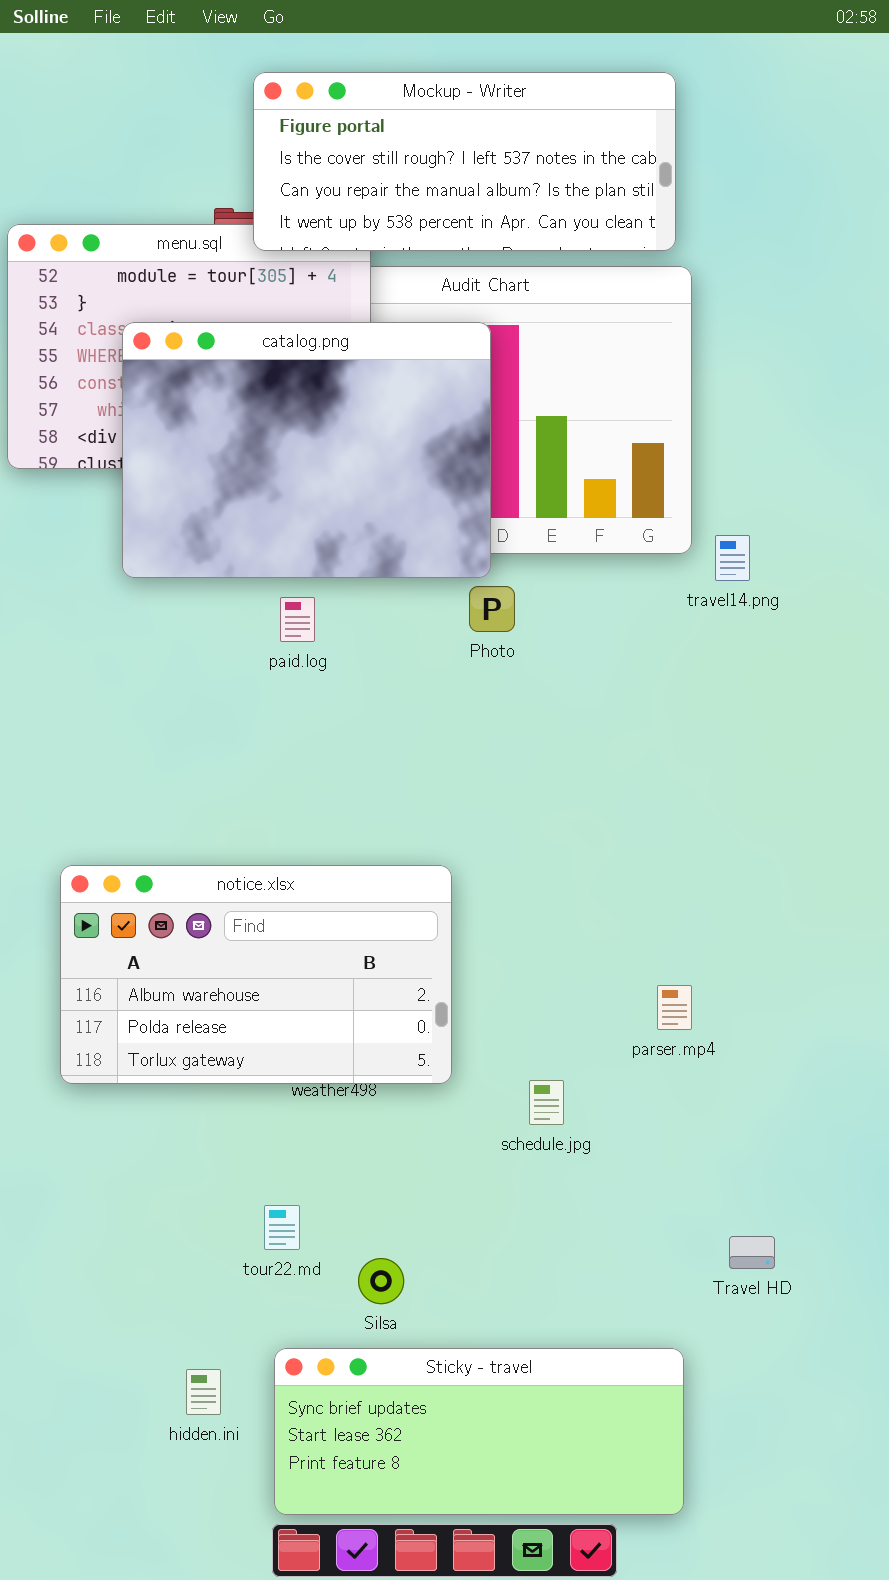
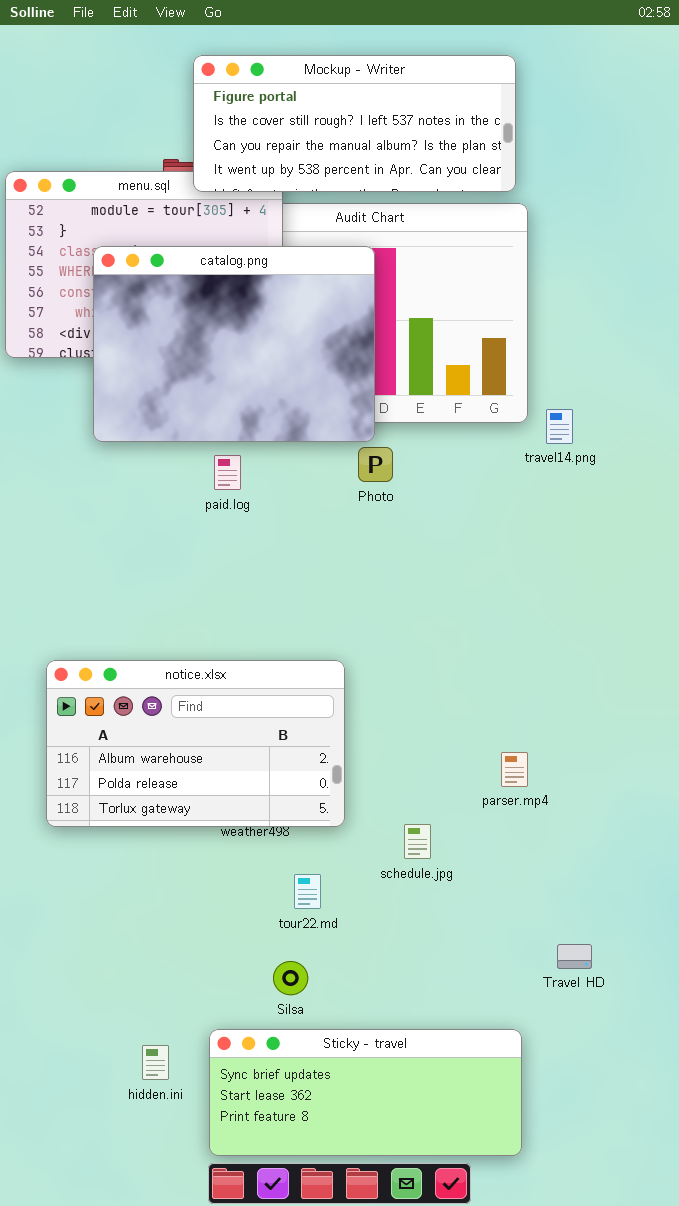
tour22.md: [264,1205,300,1250] -> [294,874,321,909], moved

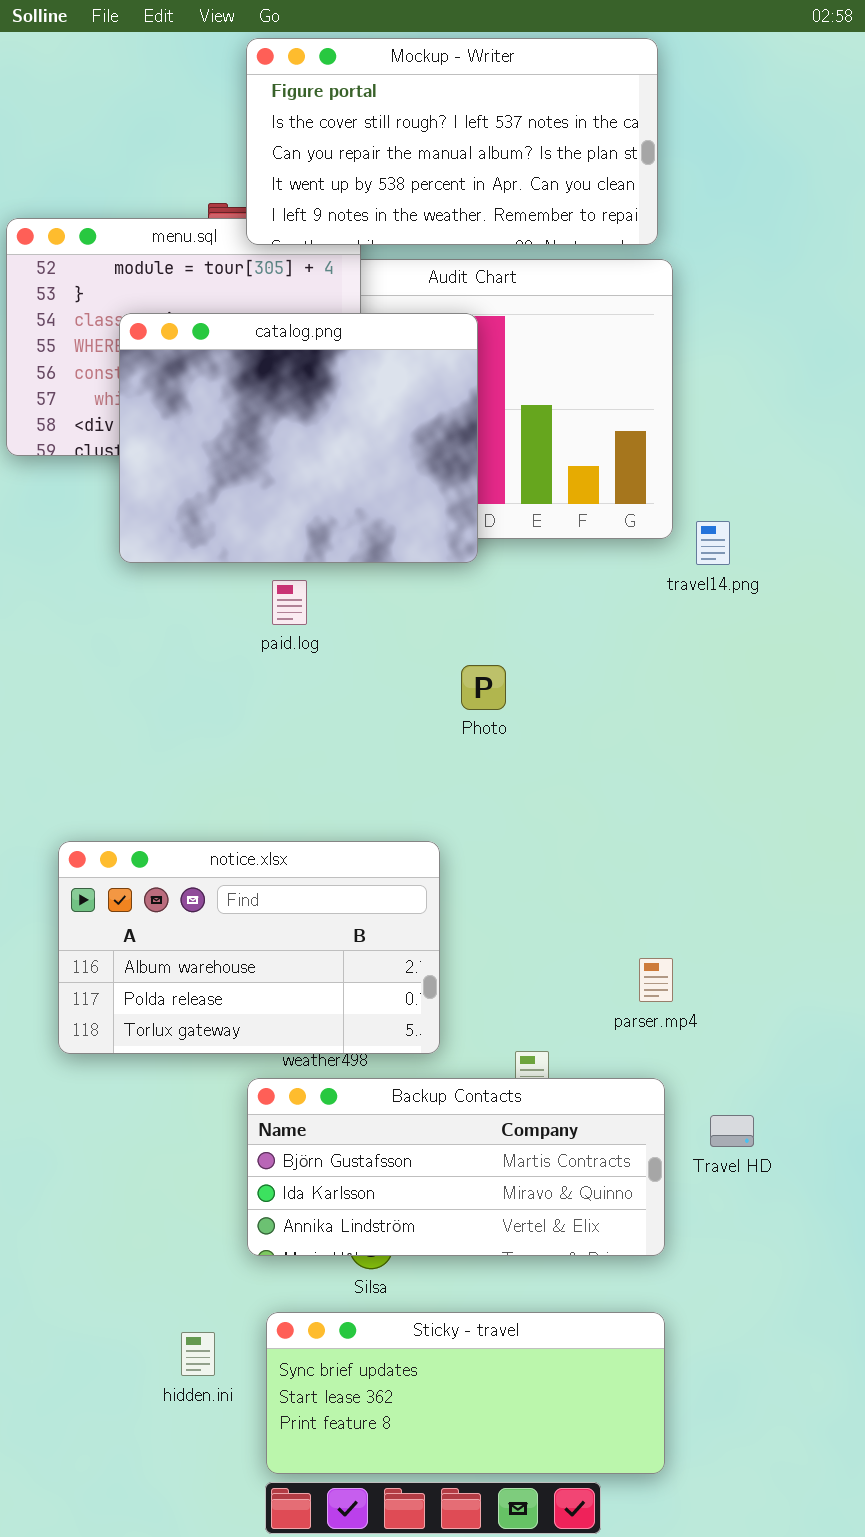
Mockup - Writer: [193,55,516,192] -> [246,38,658,245], resized
Photo: [358,447,393,482] -> [461,665,506,710], moved
Backup Contacts: none -> [247,1078,665,1256], opened
Travel HD: [557,944,592,969] -> [710,1115,754,1147], moved

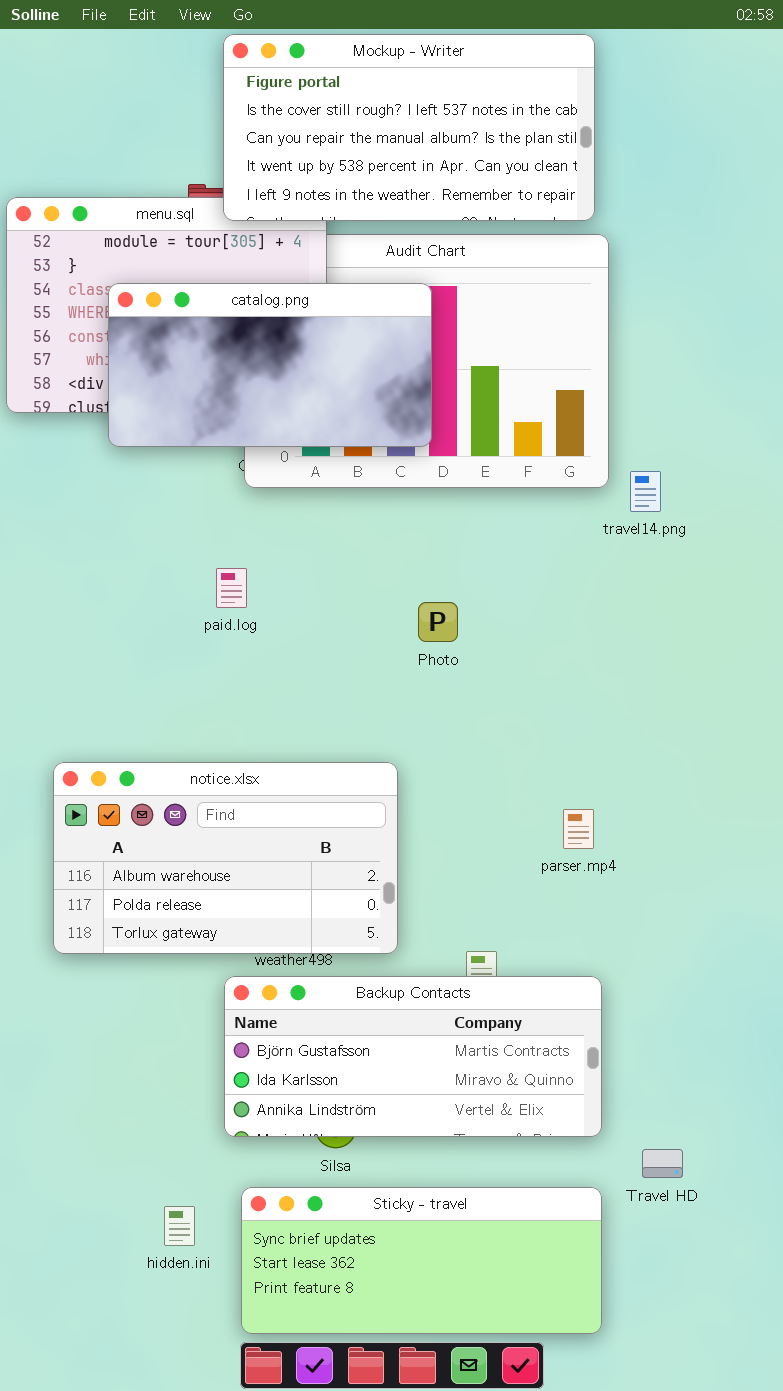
catalog.png: [119,313,478,563] -> [108,283,432,447], resized
paid.log: [272,580,307,625] -> [216,568,247,608], moved
parser.mp4: [639,958,673,1002] -> [563,809,594,849], moved
Travel HD: [710,1115,754,1147] -> [642,1149,683,1178], moved

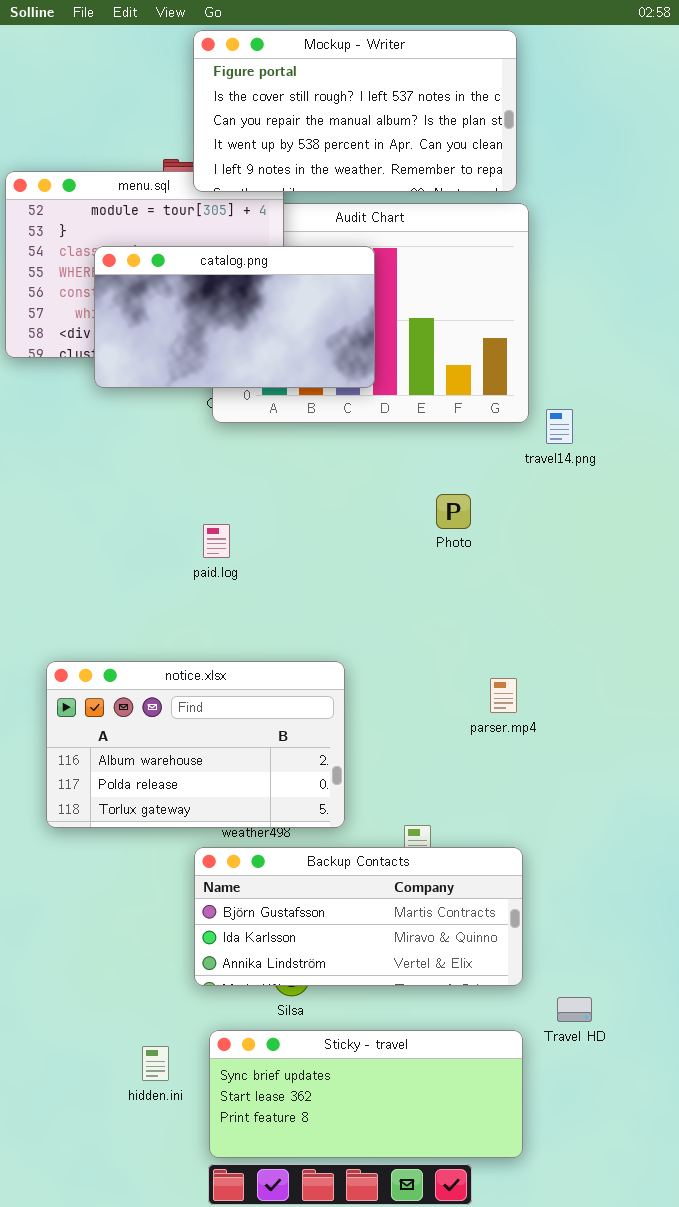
paid.log: [216,568,247,608] -> [203,524,230,558], moved
Photo: [418,602,458,642] -> [436,494,471,529], moved
parser.mp4: [563,809,594,849] -> [490,678,517,713], moved

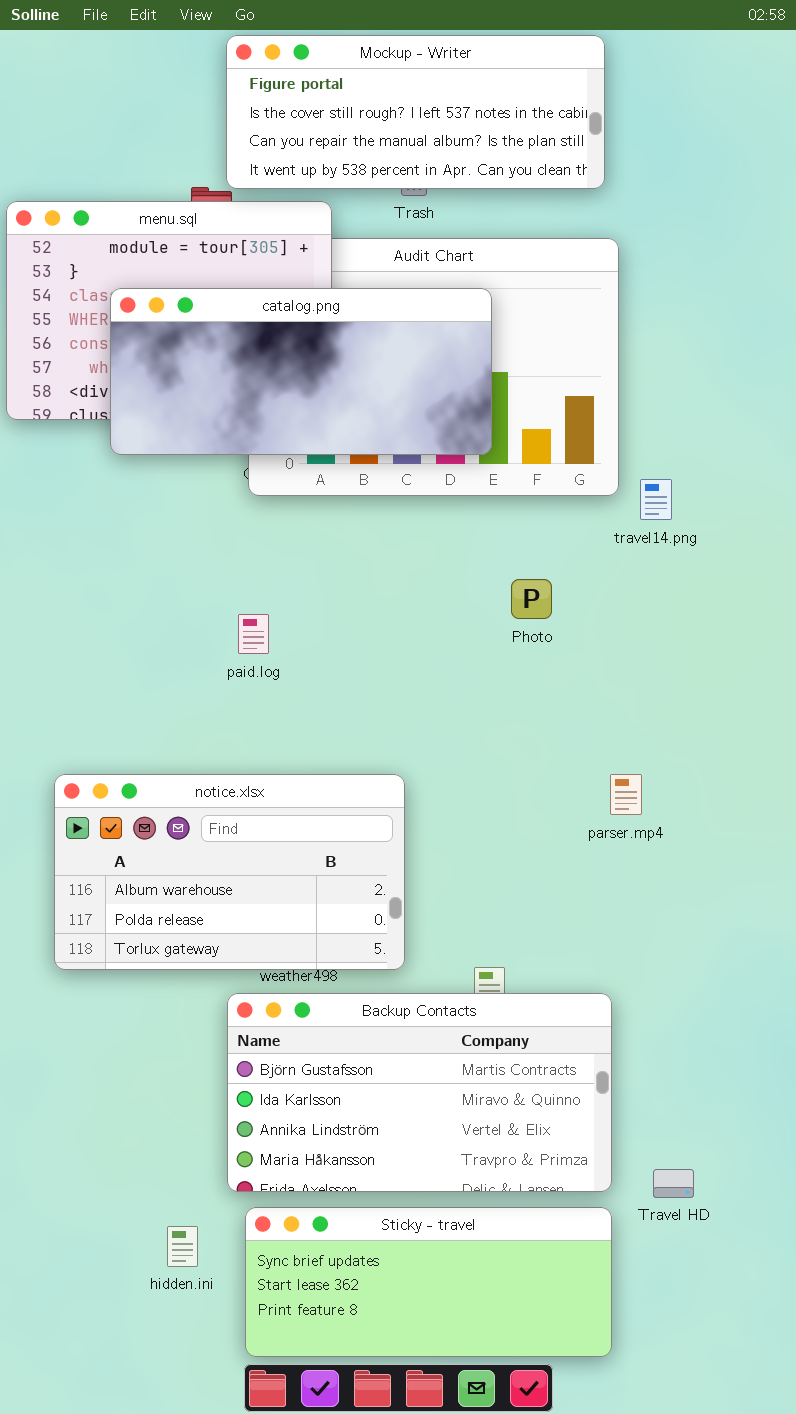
Mockup - Writer: [193,30,517,192] -> [226,35,605,189], resized
catalog.png: [94,246,375,388] -> [110,288,492,455], resized
parser.mp4: [490,678,517,713] -> [610,774,642,815], moved
Backup Contacts: [194,847,523,986] -> [227,993,612,1192], resized

